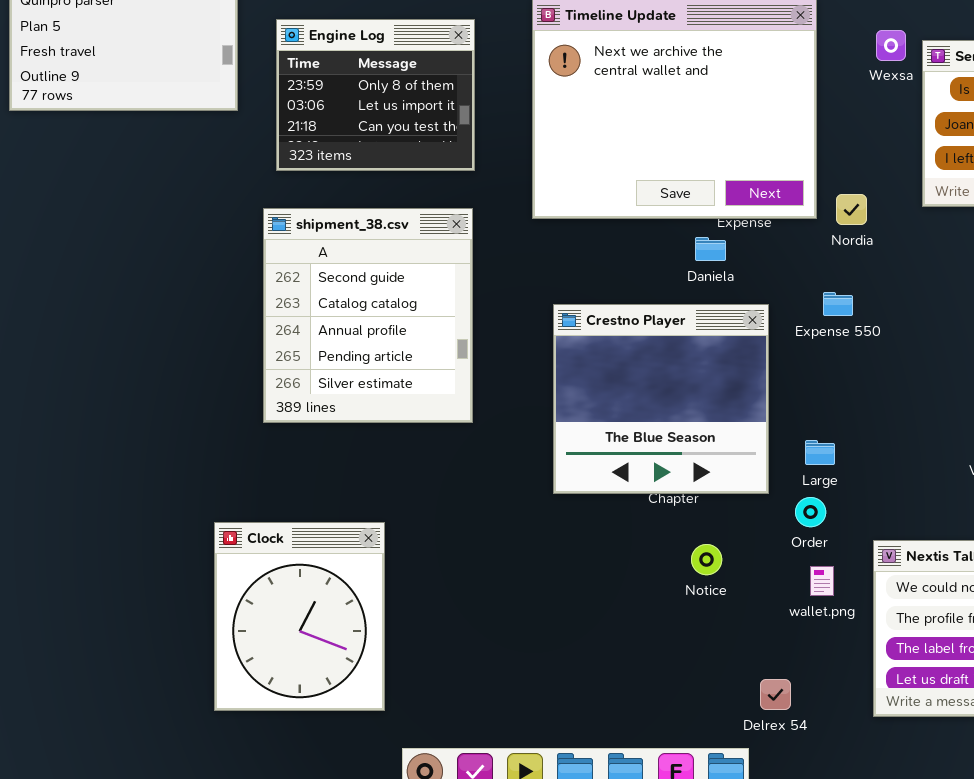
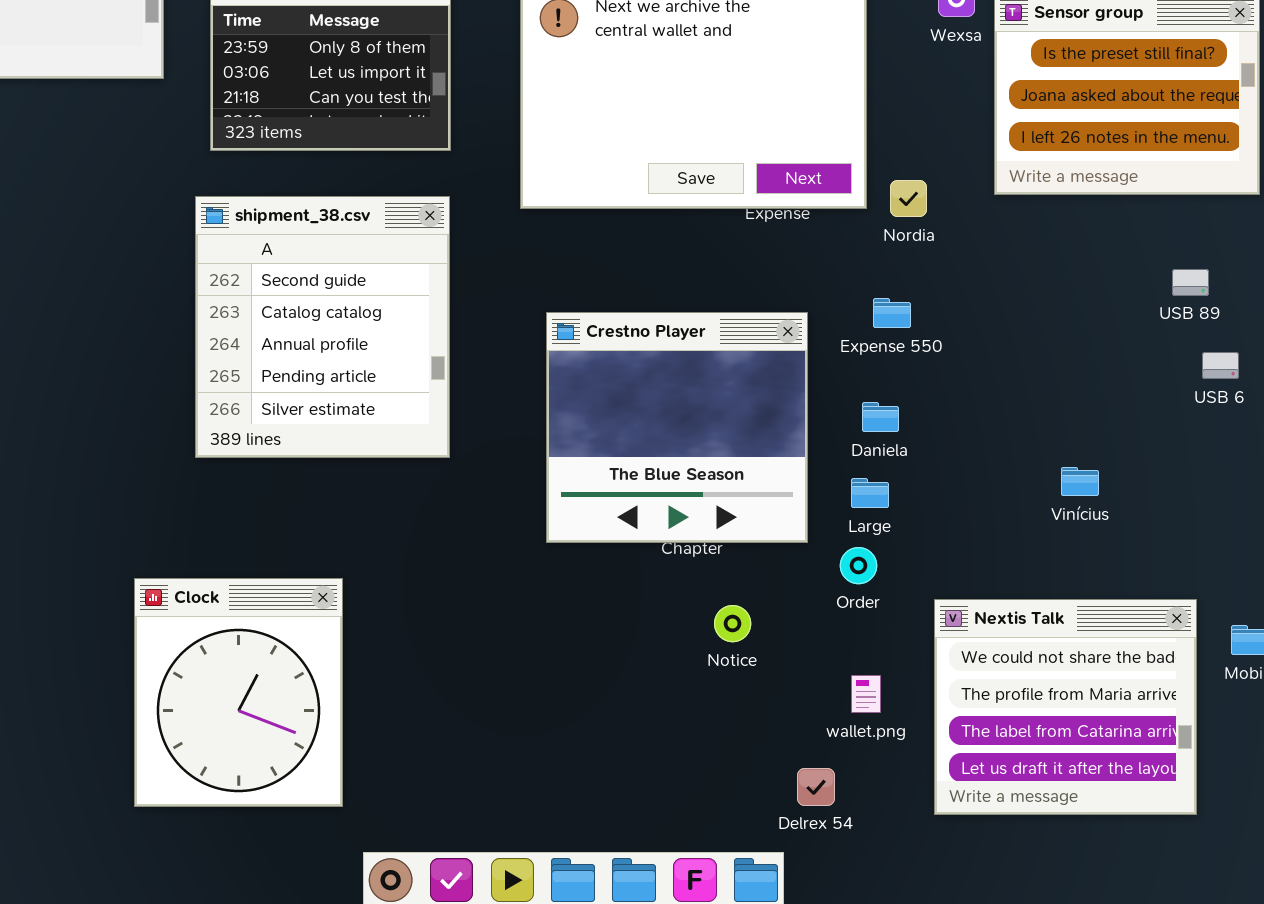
Daniela: [695,237,726,261] -> [862,402,899,432], moved
wallet.png: [810,566,834,596] -> [851,675,881,713], moved

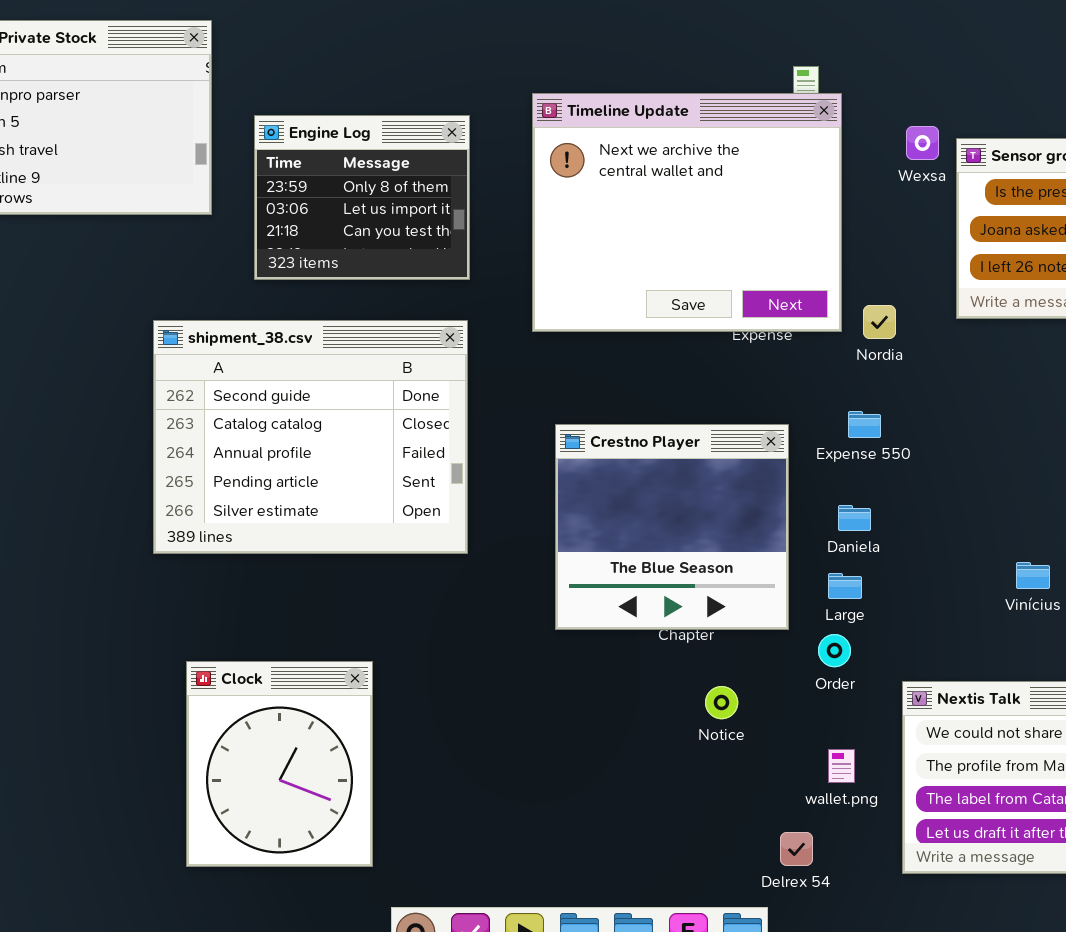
shipment_38.csv: [195,196,450,458] -> [153,320,468,554], resized

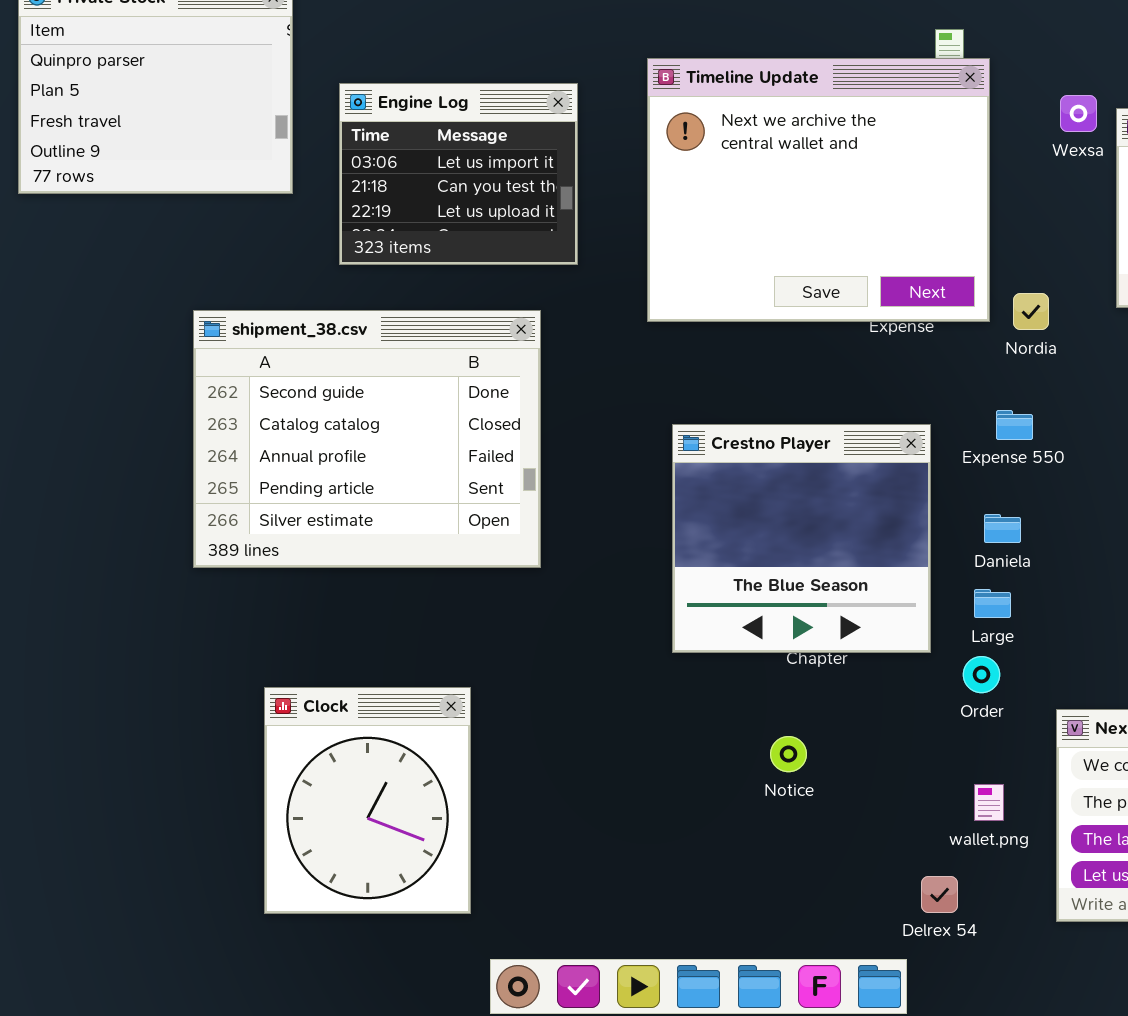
Engine Log: [254,115,470,280] -> [339,83,578,265], scrolled down 1 row
shipment_38.csv: [153,320,468,554] -> [193,310,541,568], moved
Notice: [705,686,738,719] -> [770,736,807,772], moved

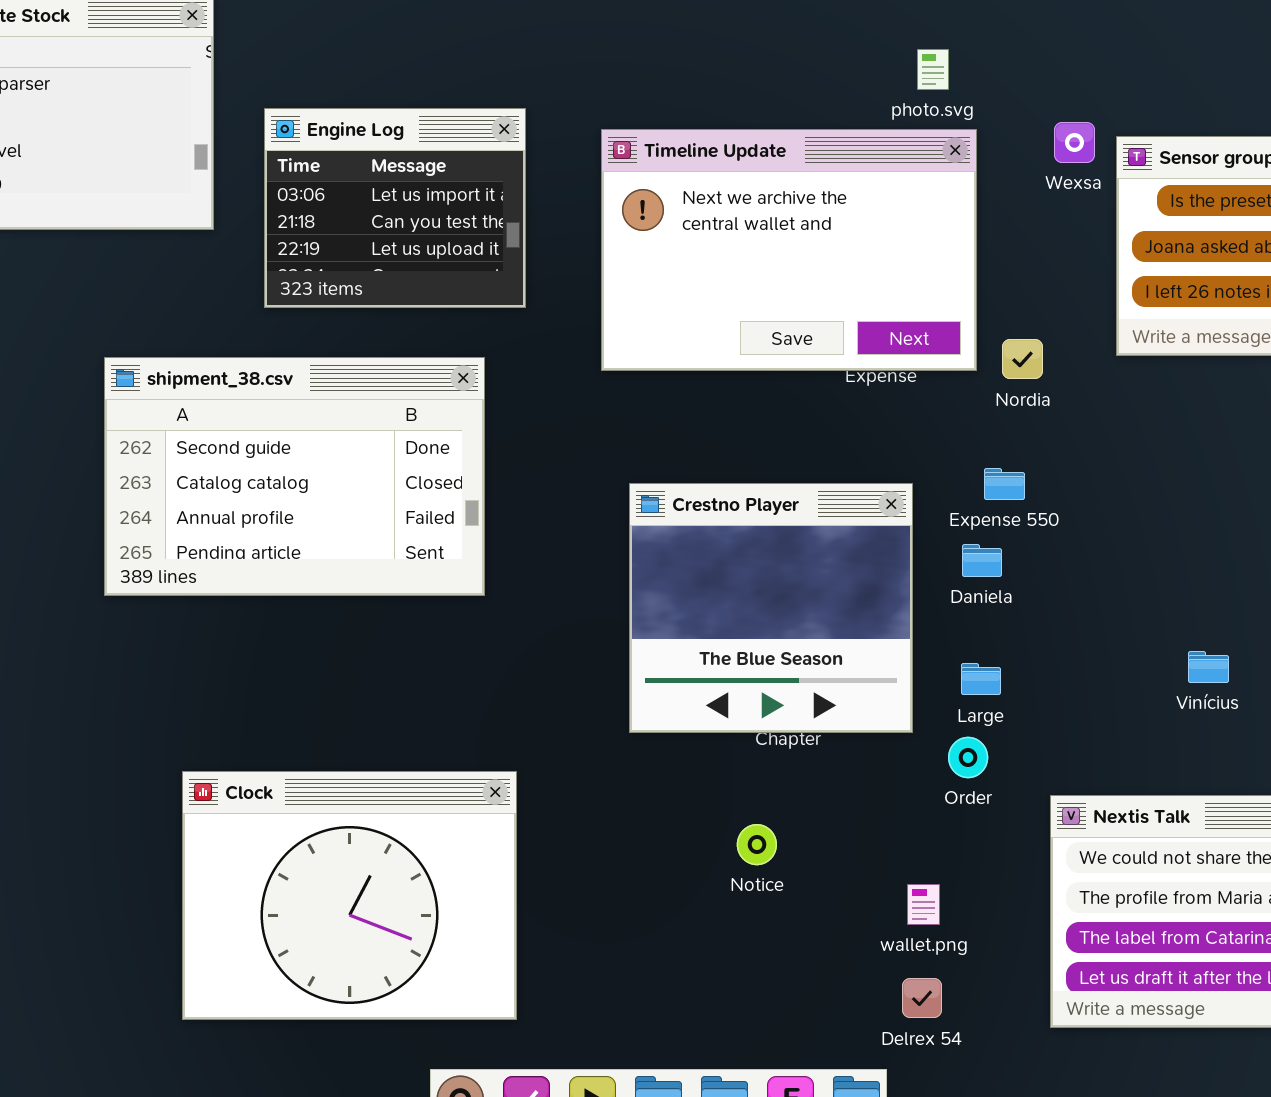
Timeline Update: [647,58,990,322] -> [601,129,977,371], resized
shipment_38.csv: [193,310,541,568] -> [104,357,485,596], resized
Daniela: [984,514,1021,543] -> [962,544,1002,577], moved
Clock: [264,687,471,914] -> [182,771,517,1020], resized
wallet.png: [974,784,1004,821] -> [907,884,940,925], moved

